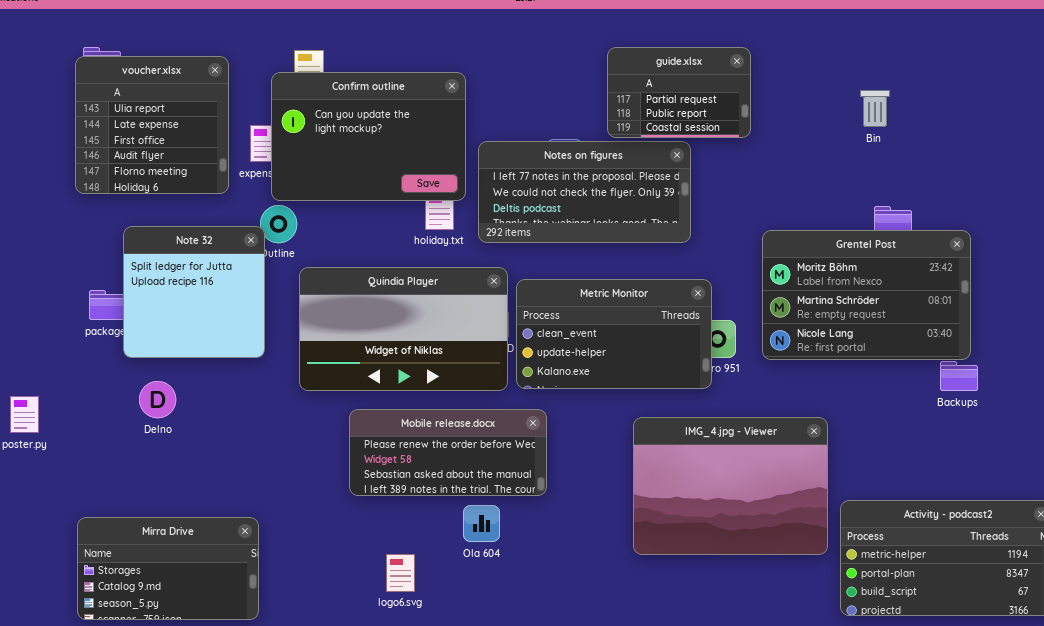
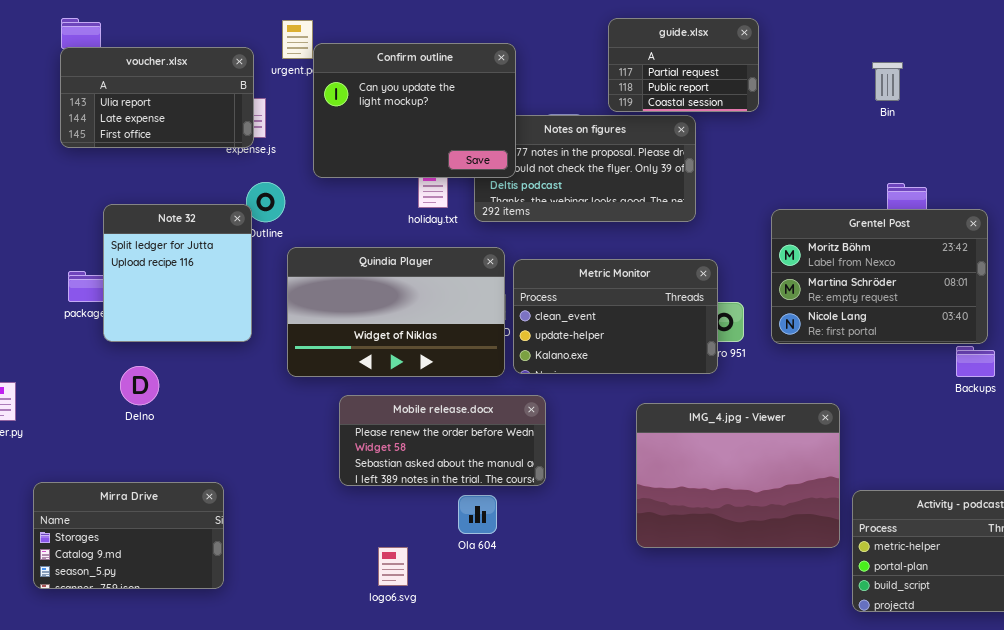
voucher.xlsx: [75,56,229,194] -> [60,47,254,148], moved, resized
Confirm outline: [271,72,466,201] -> [313,43,516,178], moved
Mirra Drive: [77,517,259,620] -> [33,482,224,589], moved

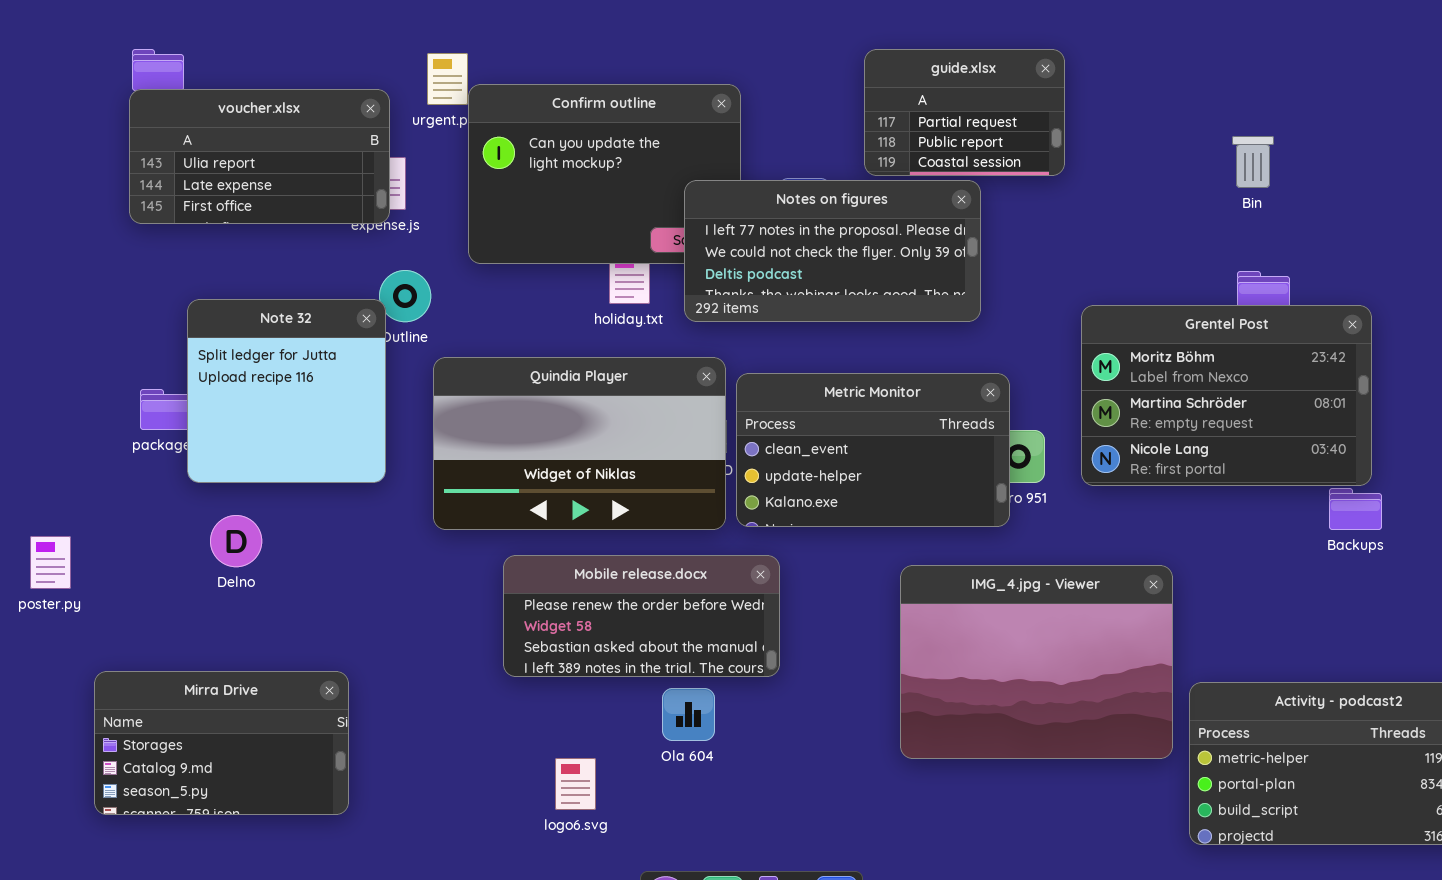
Bin: [872,62,903,101] -> [1232,136,1274,188], moved
Notes on figures: [474,115,696,222] -> [684,180,981,322], raised

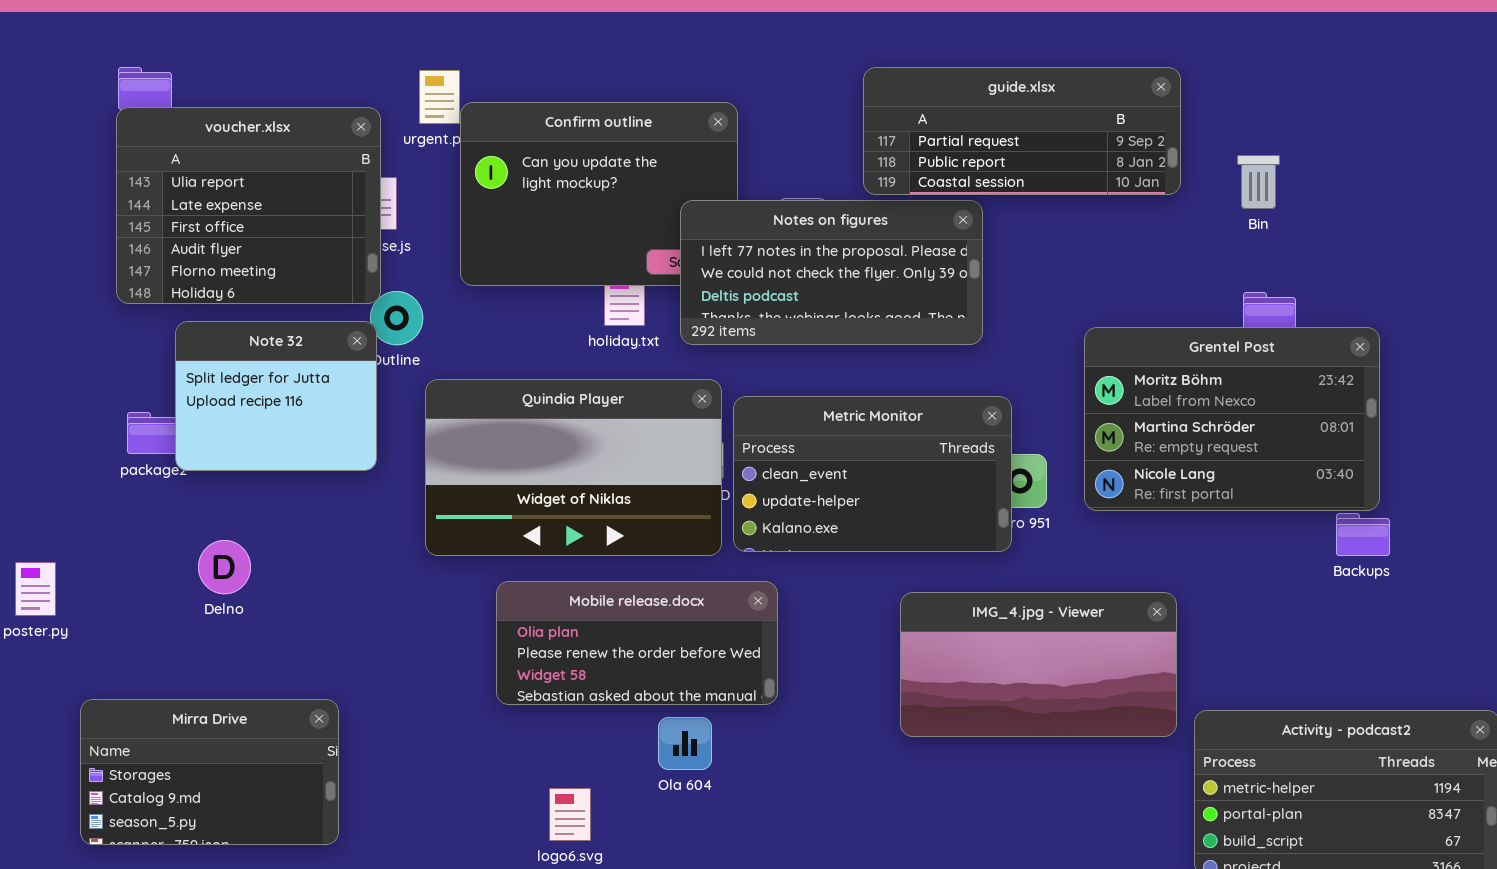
guide.xlsx: [864,49,1065,176] -> [863,67,1181,195], resized
voucher.xlsx: [129,89,390,224] -> [116,107,381,304], resized
Note 32: [187,299,386,483] -> [175,321,377,471], resized
Mobile release.docx: [503,555,780,677] -> [496,581,778,705], scrolled up 1 row
IMG_4.jpg - Viewer: [900,565,1173,759] -> [900,592,1177,737], resized

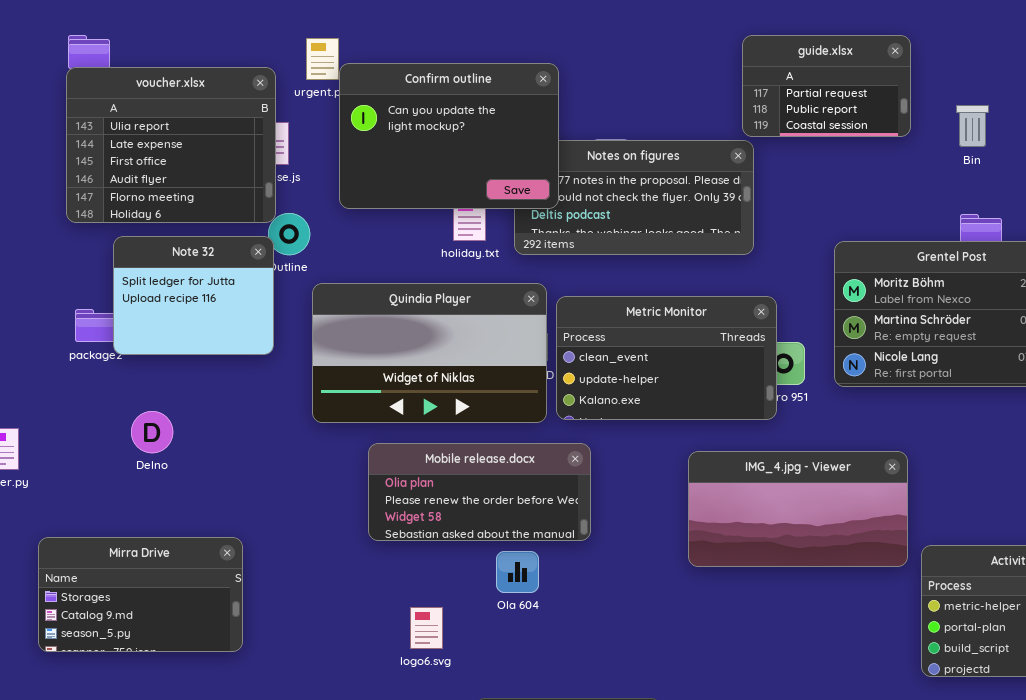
guide.xlsx: [863,67,1181,195] -> [742,35,911,137], resized
Confirm outline: [460,102,738,286] -> [339,63,559,209], raised

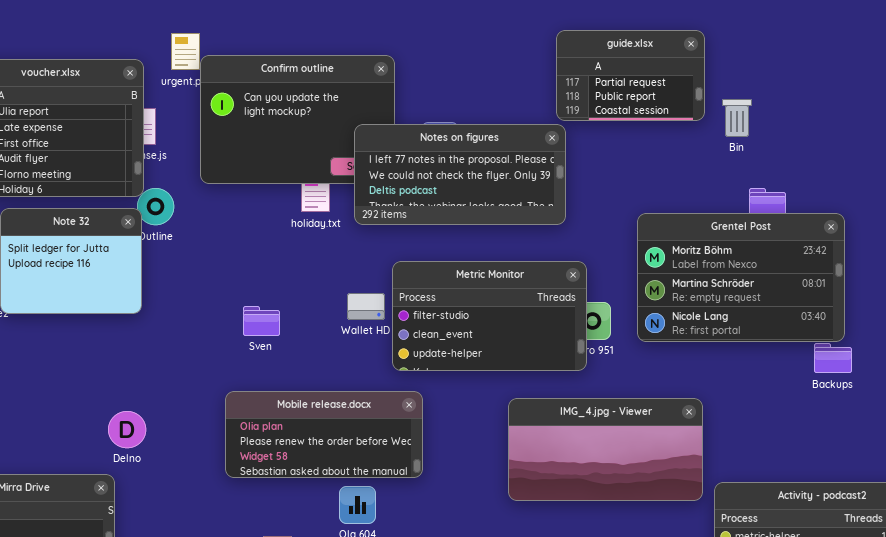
Bin: [956,105,989,147] -> [722,99,752,137], moved
Notes on figures: [514,140,754,255] -> [354,124,566,225], raised
Quindia Player: [312,283,547,423] -> none, closed
Metric Monitor: [556,296,777,420] -> [392,261,587,371], scrolled up 1 row
Delno: [131,411,173,453] -> [108,411,146,448], moved

